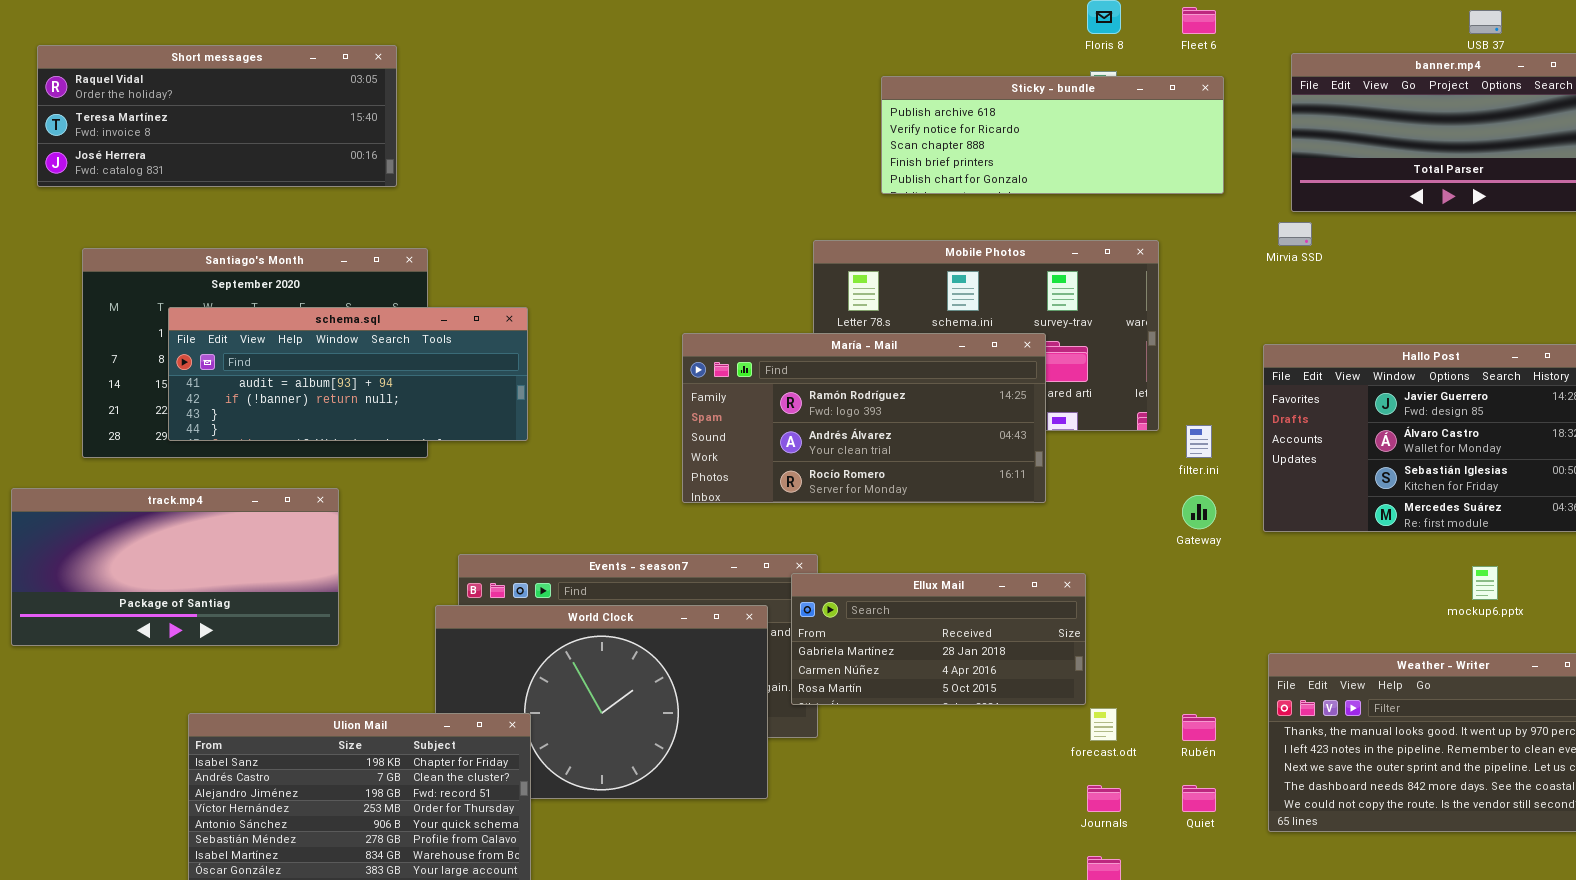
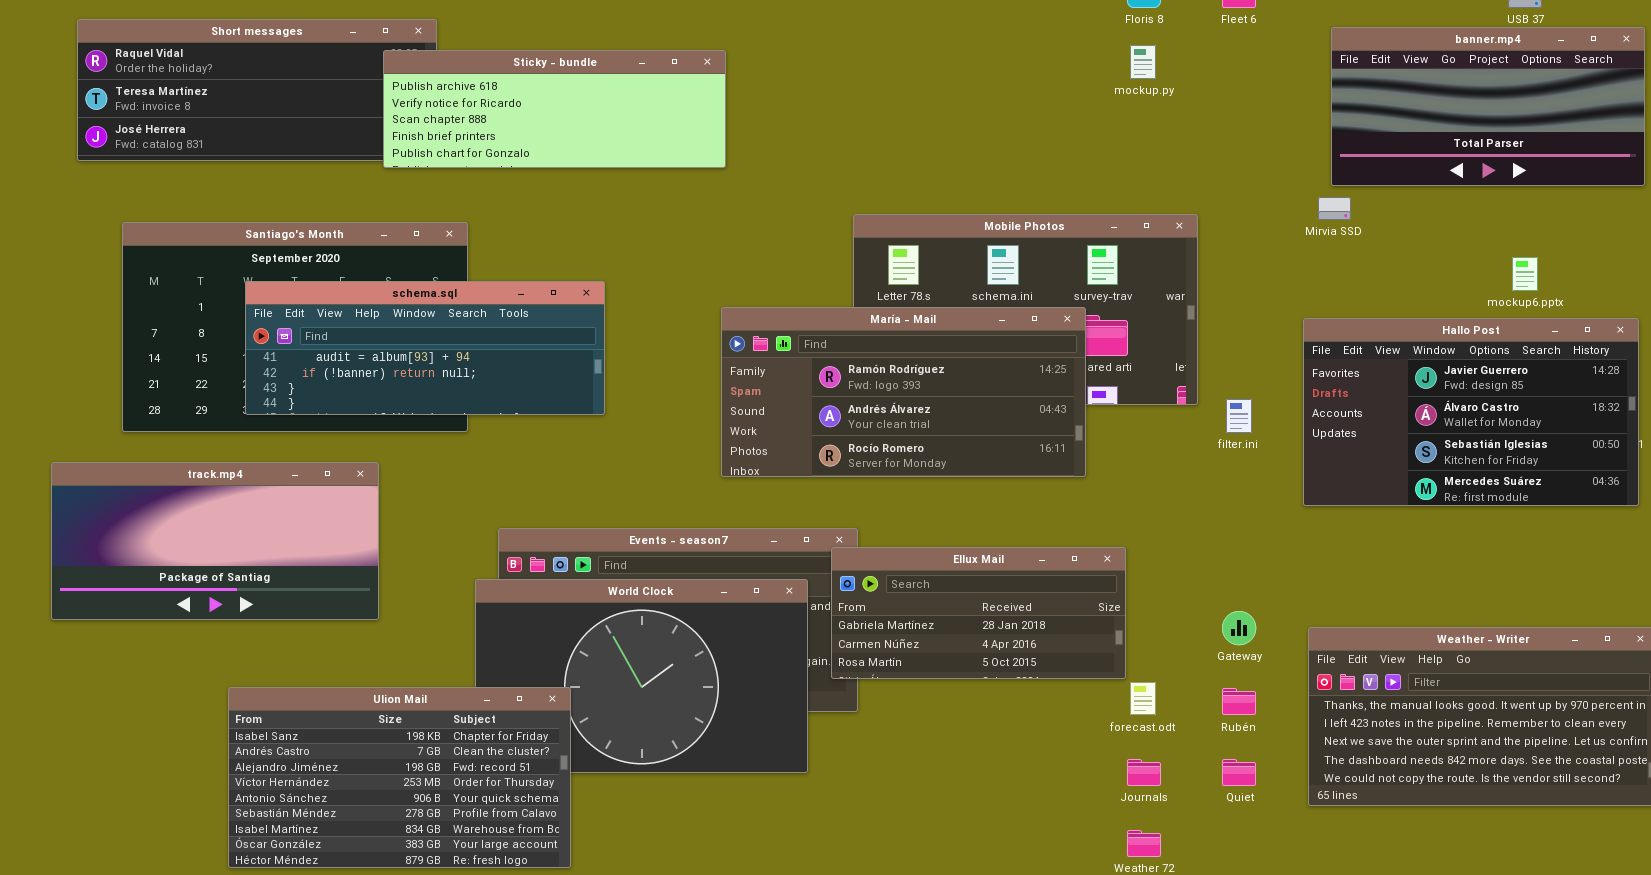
Sticky - bundle: [881,76,1224,194] -> [383,50,726,168], moved
schema.sql: [168,307,528,441] -> [245,281,605,415], moved
Gateway: [1182,495,1216,529] -> [1222,611,1256,645], moved
mockup6.pptx: [1472,566,1498,600] -> [1512,257,1538,291], moved

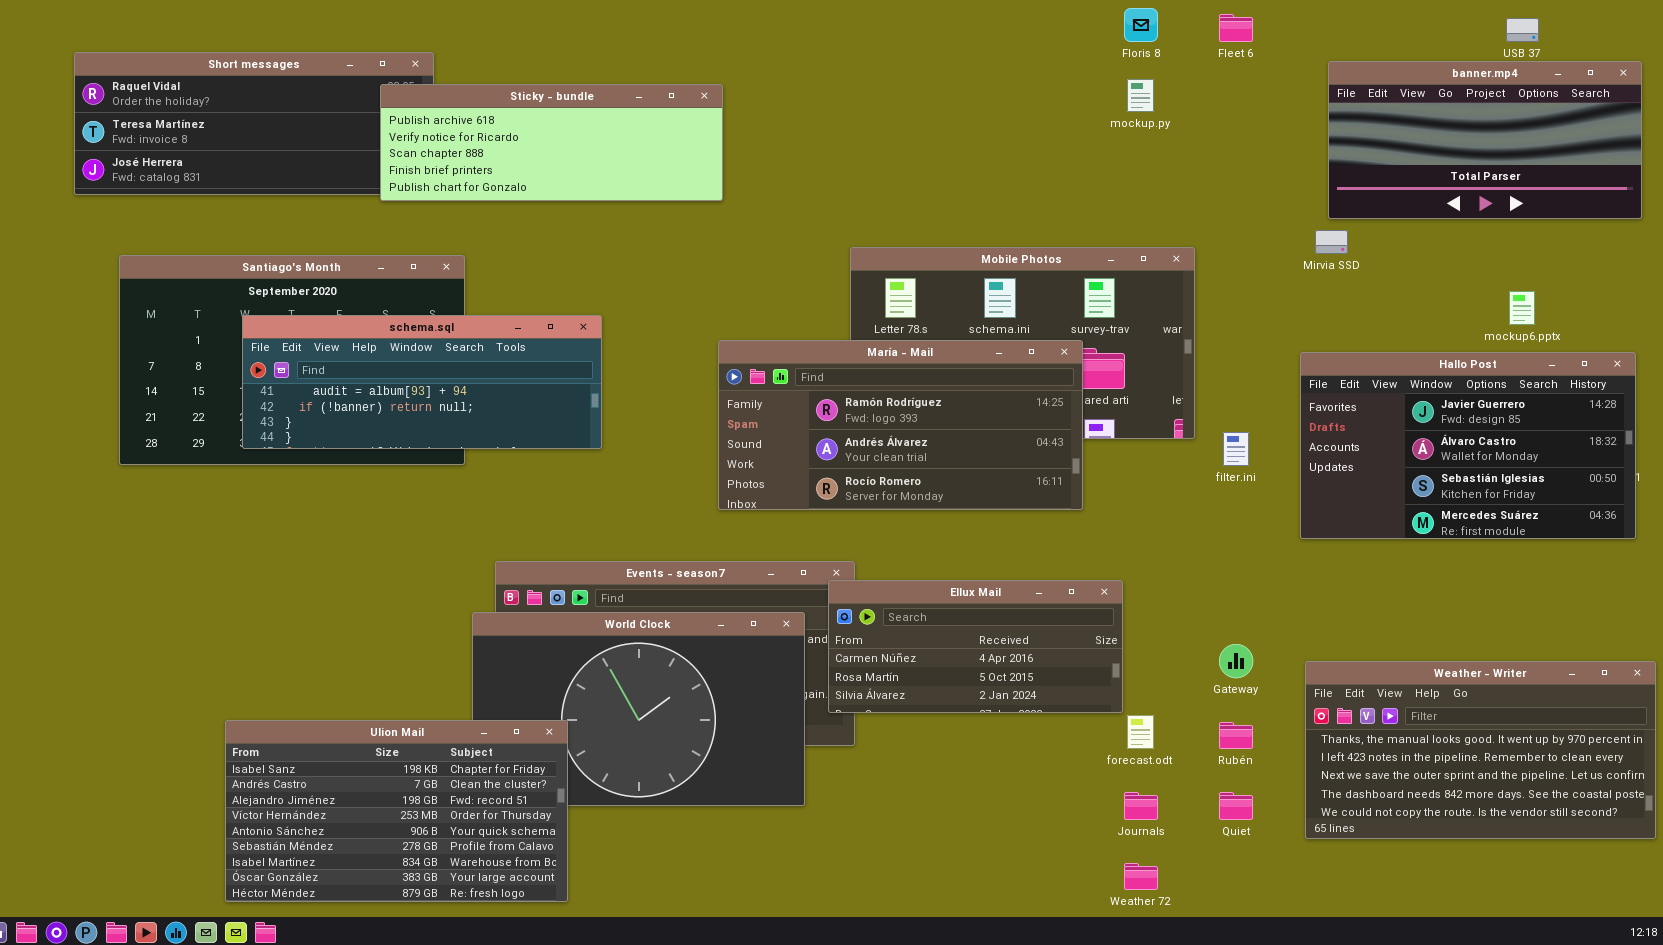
track.mp4: [51,462,379,620] -> none, closed
Ellux Mail: [831,547,1126,679] -> [828,580,1123,713], scrolled down 1 row

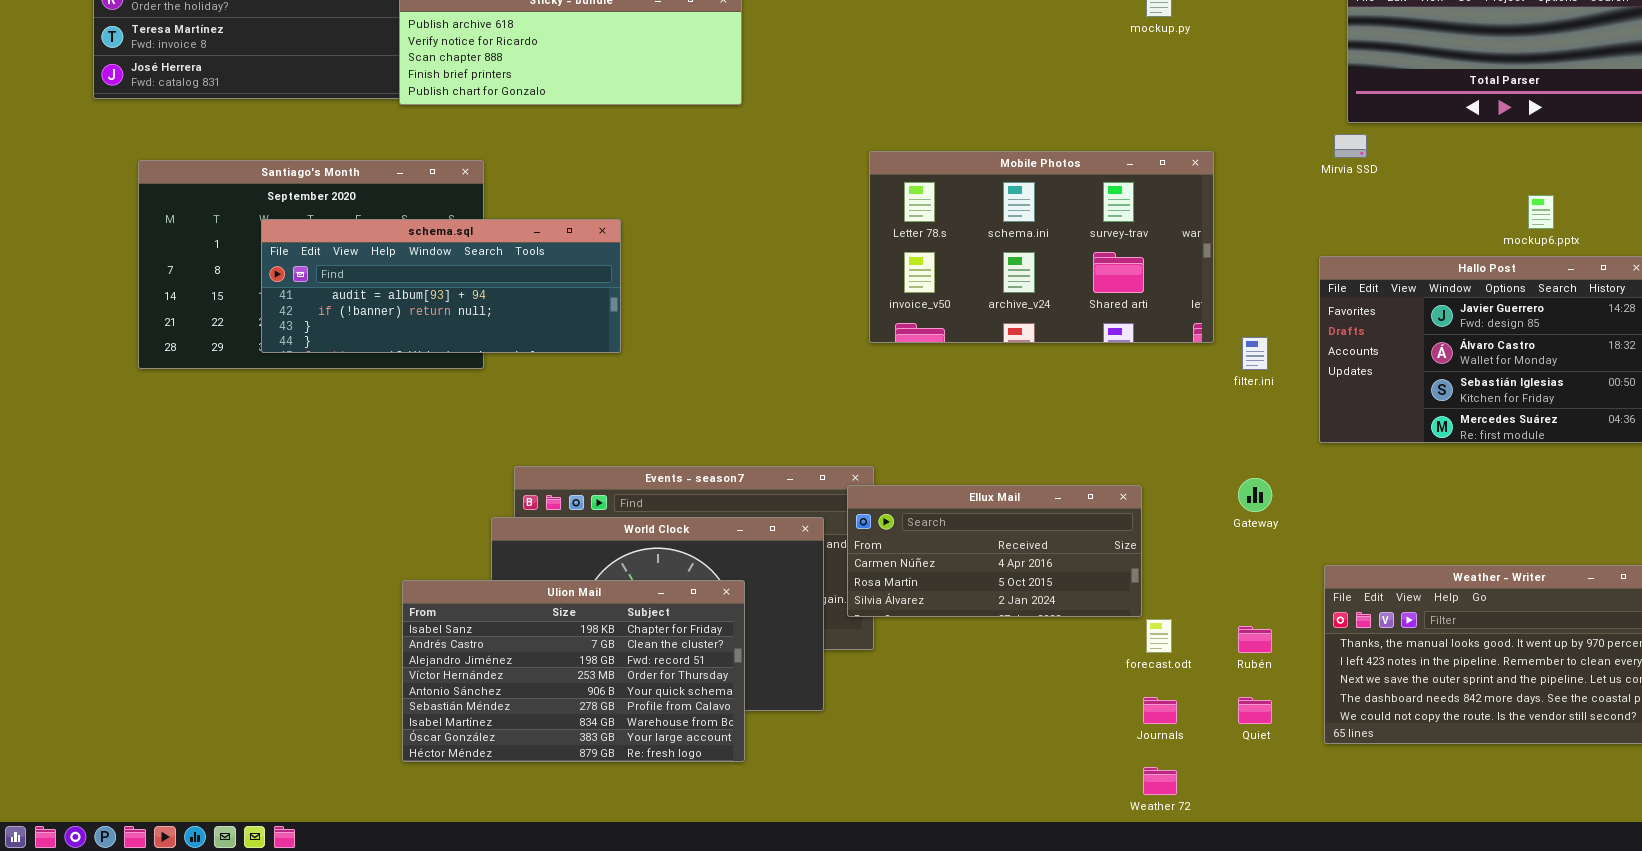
María - Mail: [718,340,1083,510] -> none, closed
Gateway: [1219,644,1253,678] -> [1238,478,1272,512], moved
Ulion Mail: [225,720,568,902] -> [402,580,745,762], moved

